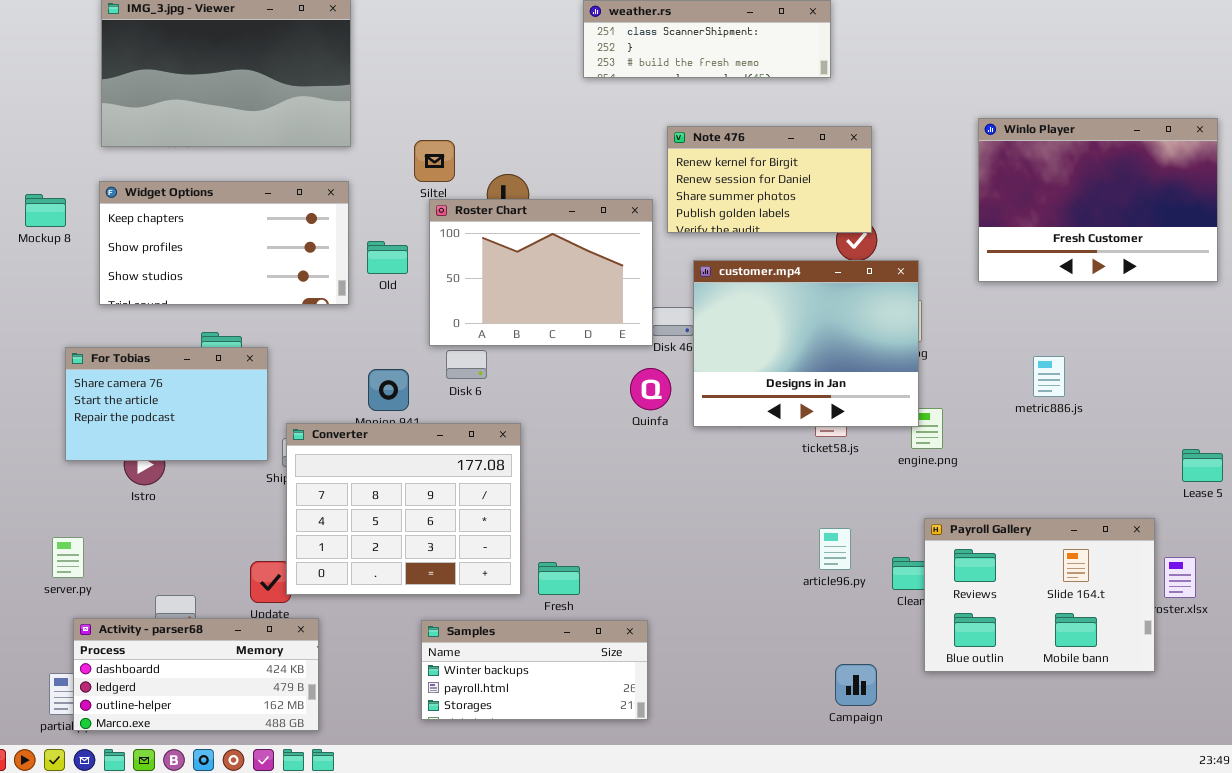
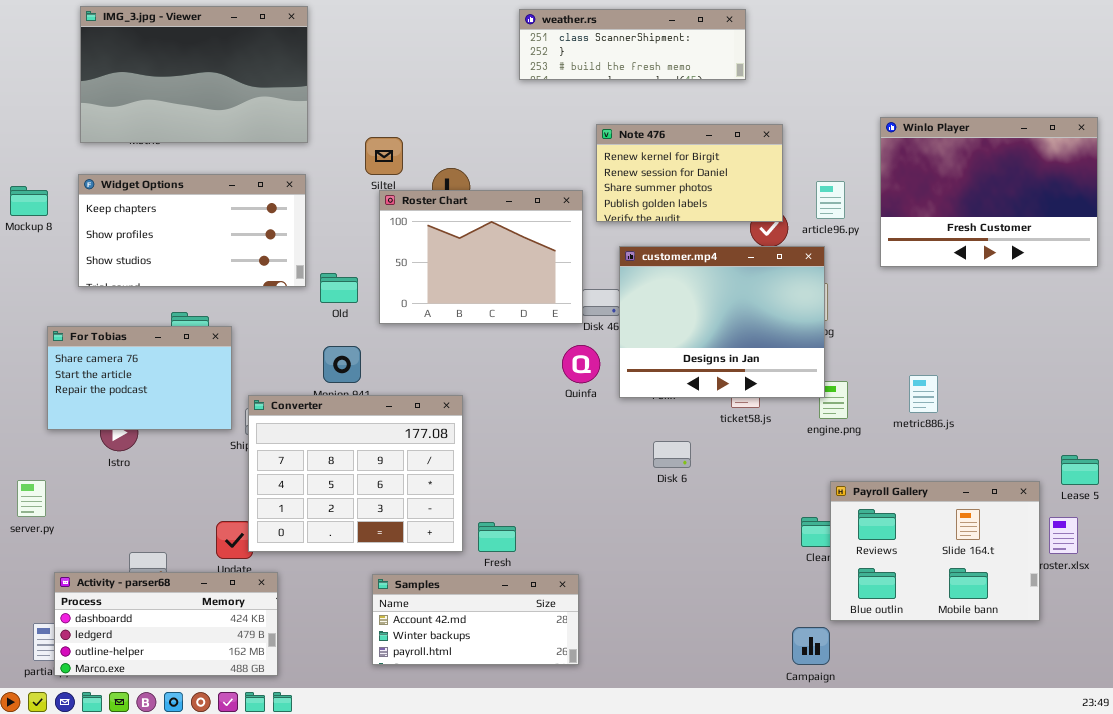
Old: [367,241,408,274] -> [320,273,358,303], moved
Disk 6: [446,350,487,379] -> [653,441,691,468], moved
metric886.js: [1033,356,1065,397] -> [909,375,938,413], moved
Lease 5: [1182,449,1223,482] -> [1061,455,1099,485], moved
article96.py: [819,528,851,570] -> [816,181,845,219], moved
server.py: [52,537,84,578] -> [17,480,46,517], moved
Samples: [421,620,648,720] -> [372,574,579,665], scrolled up 1 row
Campaign: [835,664,877,706] -> [792,627,830,665], moved

